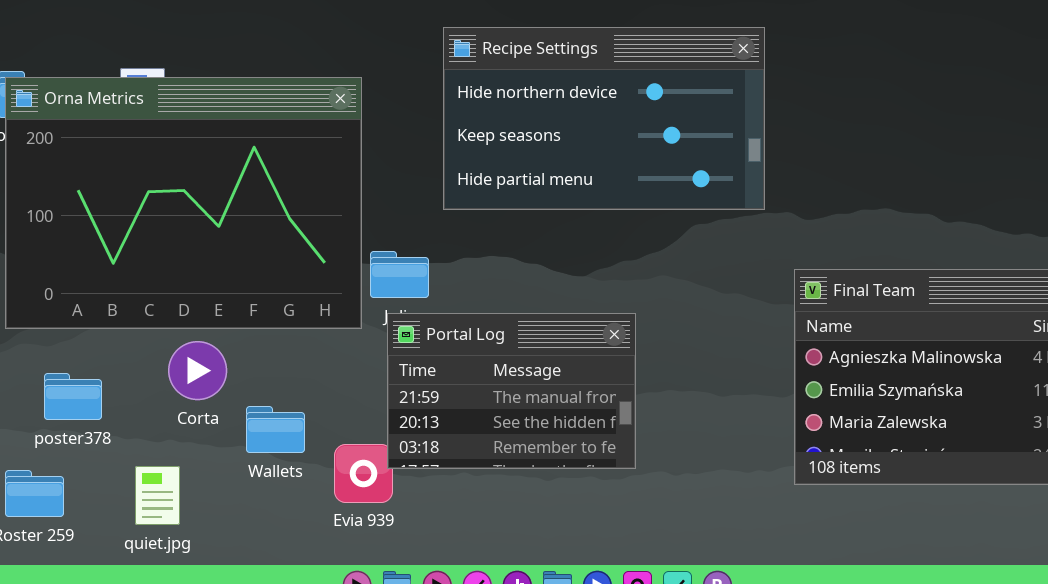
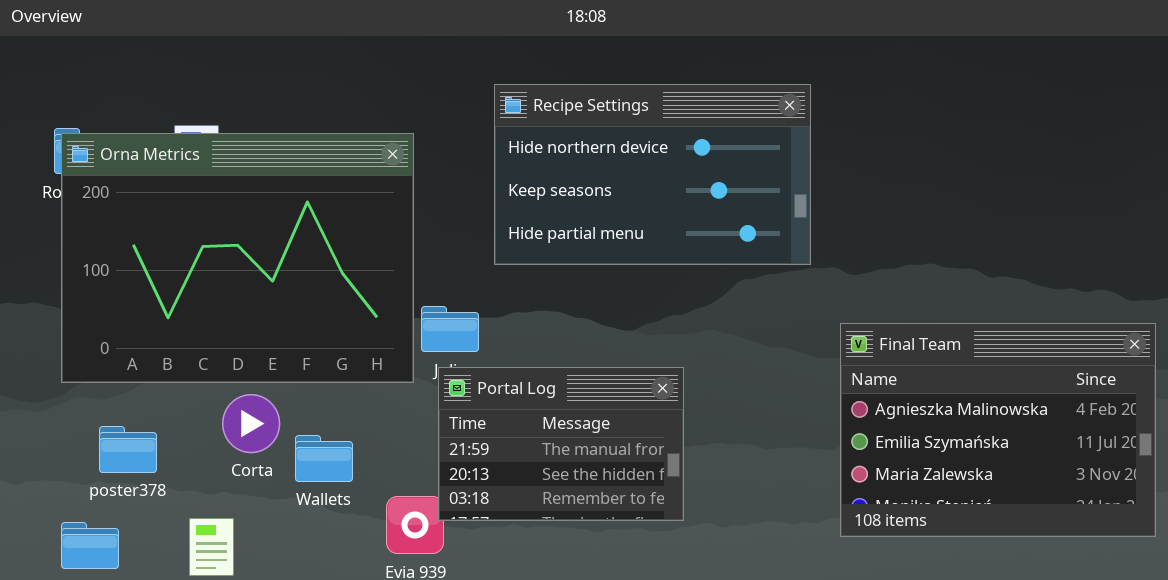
Wallets: [246,406,305,453] -> [295,435,353,482], moved

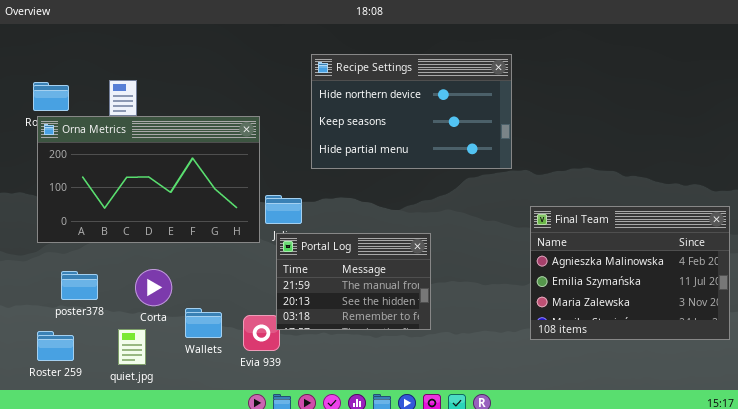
Orna Metrics: [61,133,414,383] -> [37,116,260,243], resized
Corta: [222,394,280,453] -> [135,269,172,306], moved
Wallets: [295,435,353,482] -> [185,308,222,338], moved

